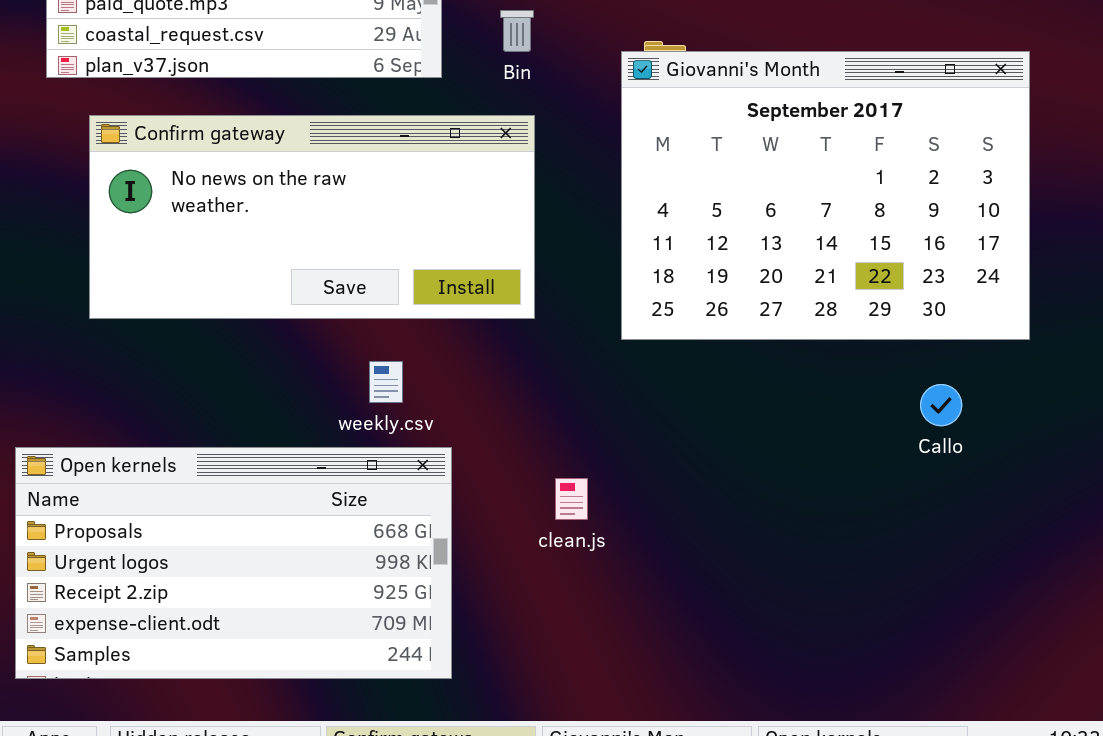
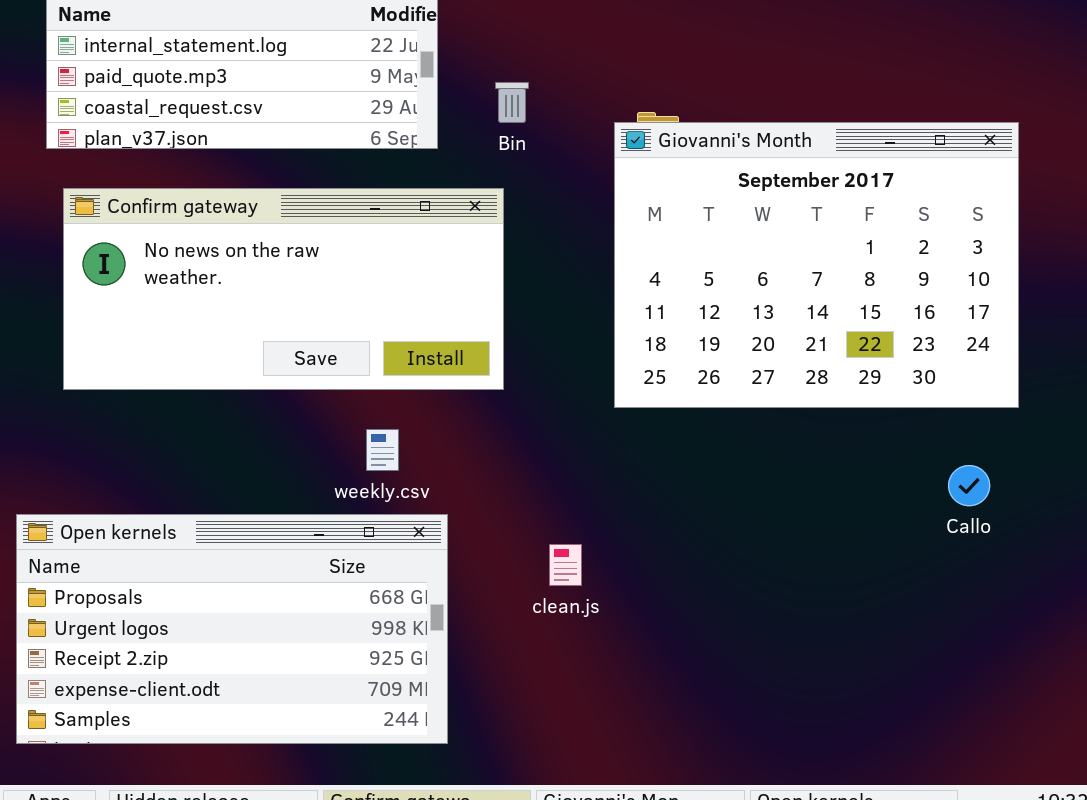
Confirm gateway: [89,115,535,319] -> [63,188,504,390], moved
Callo: [920,384,962,426] -> [948,465,990,506], moved

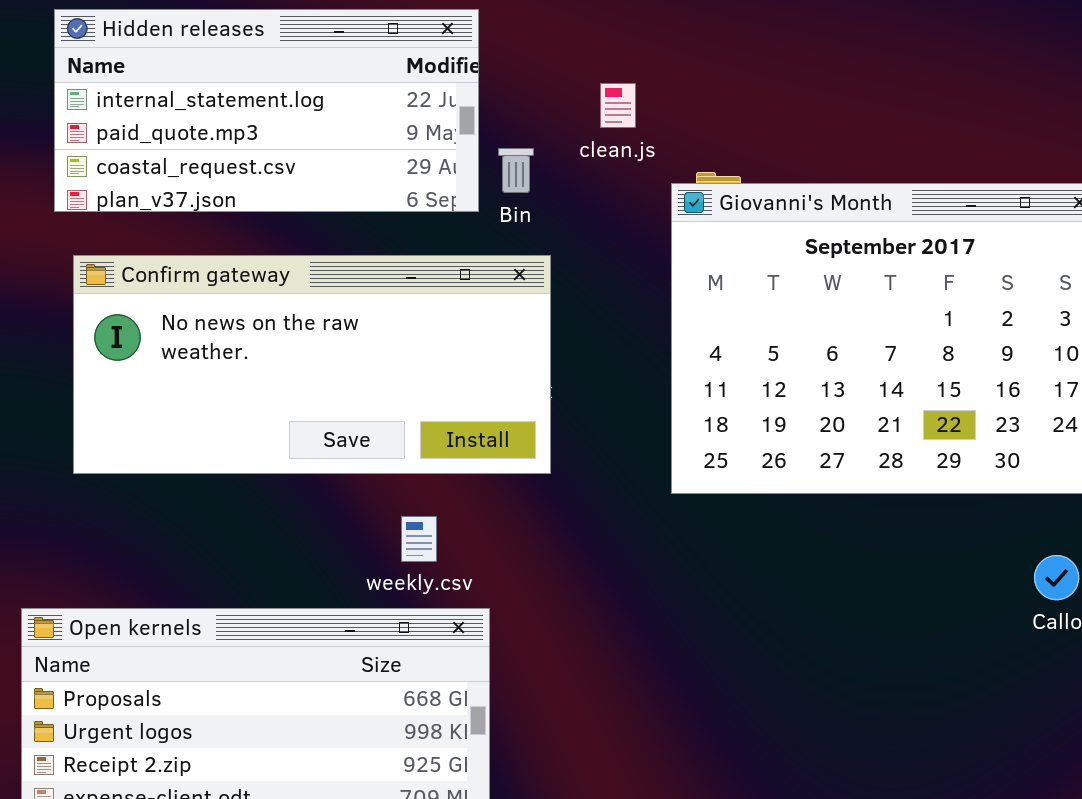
Bin: [495,82,529,123] -> [498,148,534,193], moved
clean.js: [549,544,582,586] -> [600,83,636,128], moved

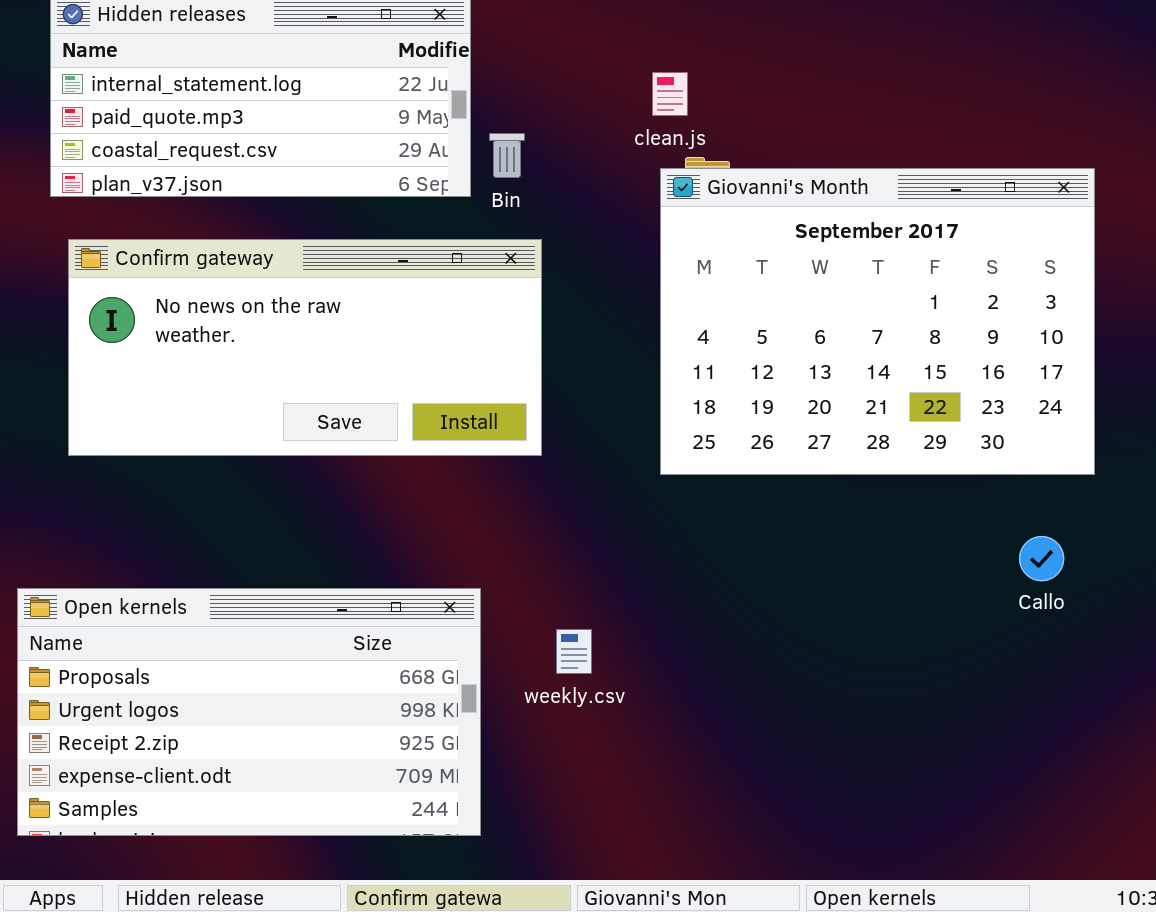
clean.js: [600,83,636,128] -> [652,72,688,116], moved
weekly.csv: [401,516,437,562] -> [556,629,592,674], moved

